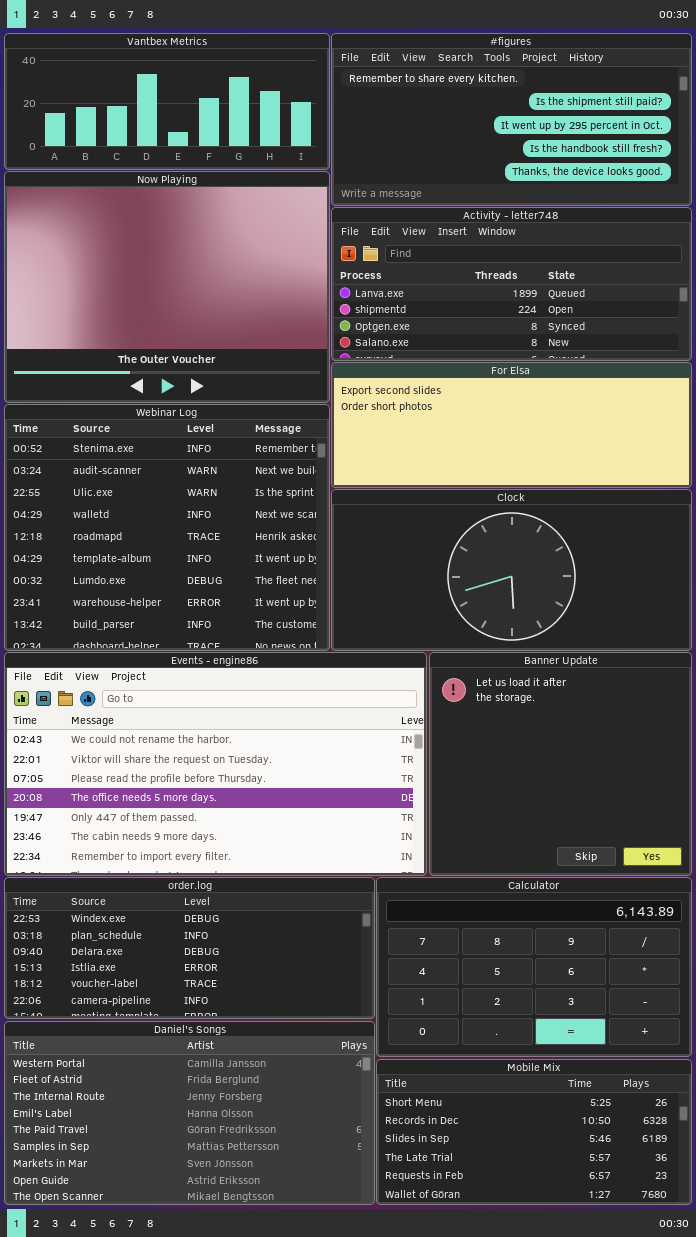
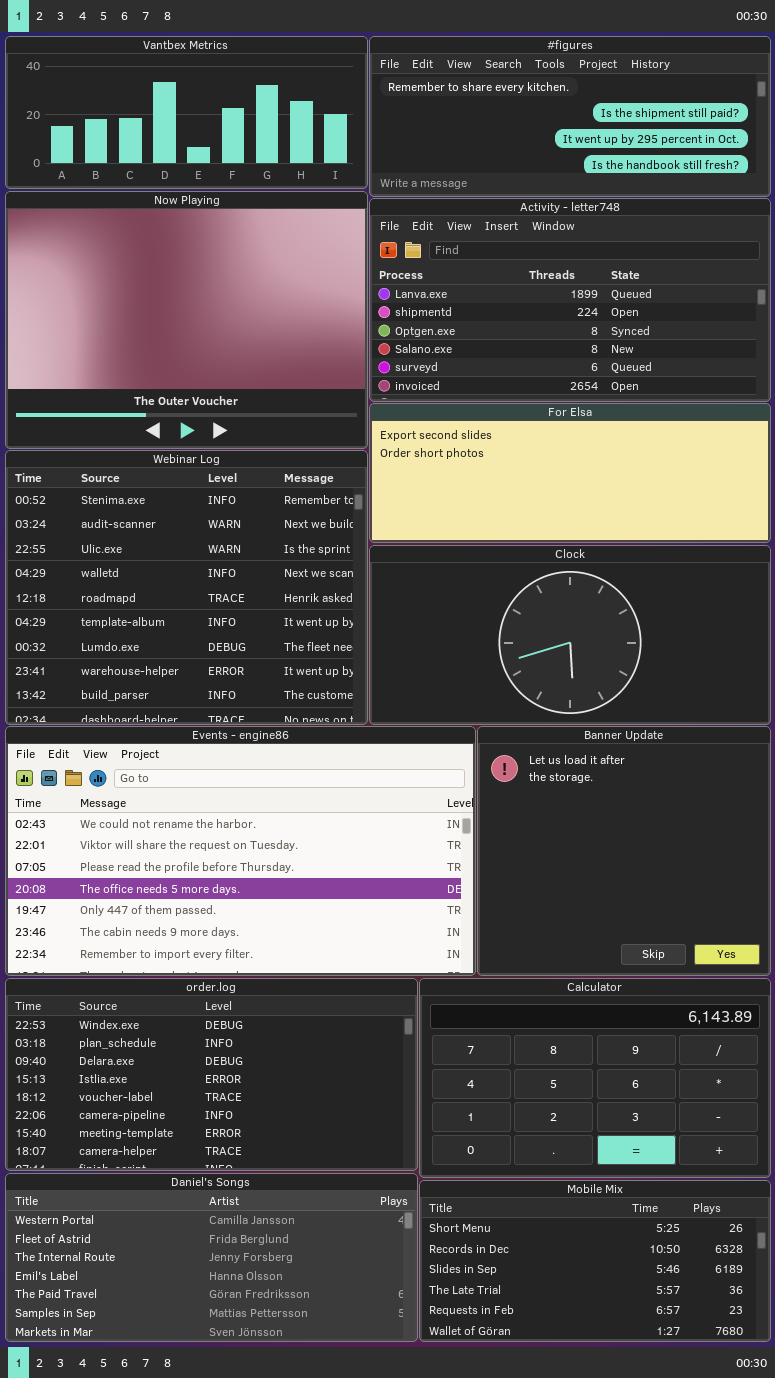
#figures: [331,33,692,206] -> [369,36,771,197], resized
Activity - letter748: [331,207,692,361] -> [369,198,771,402], resized
order.log: [4,877,375,1019] -> [5,978,418,1171], resized
Daniel's Songs: [4,1021,375,1205] -> [5,1173,418,1342], resized

